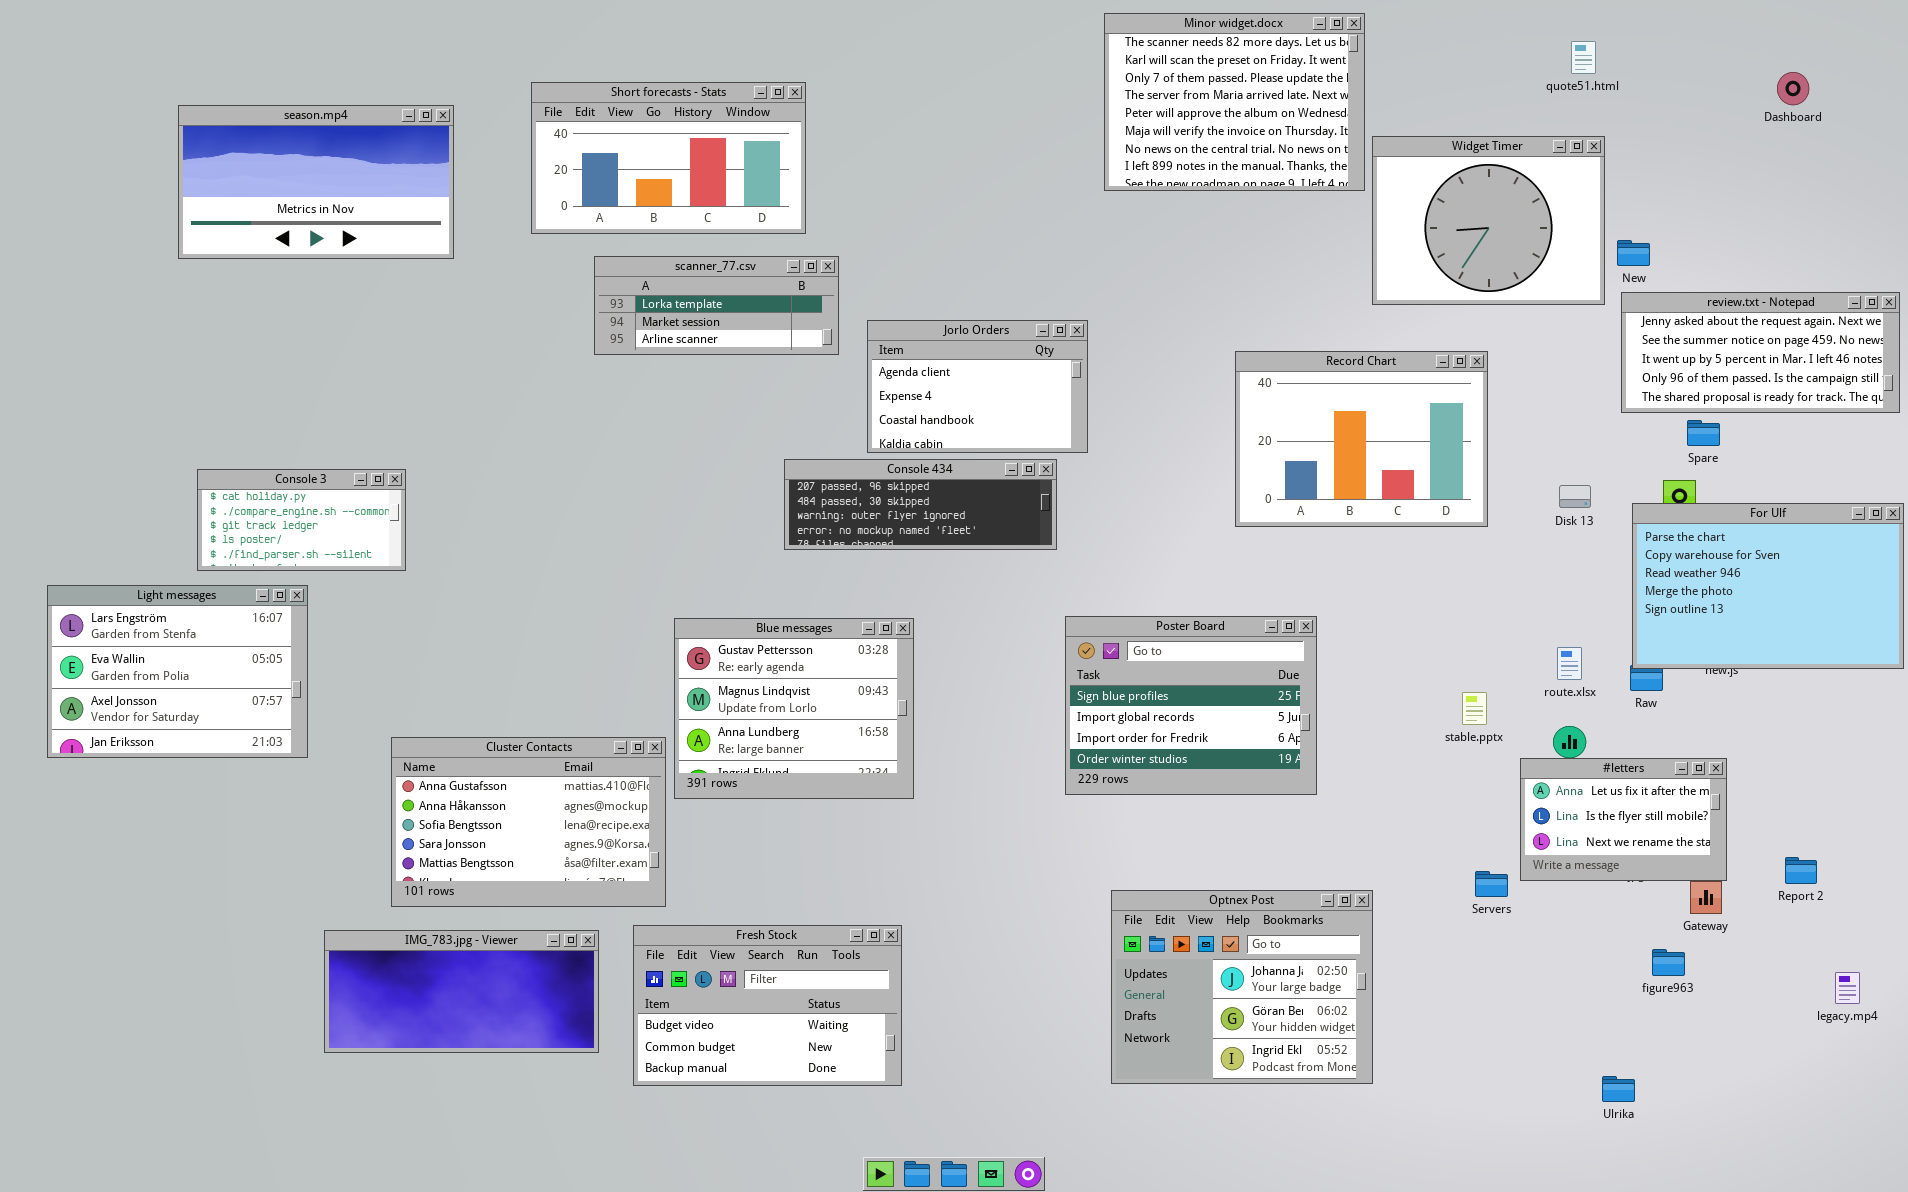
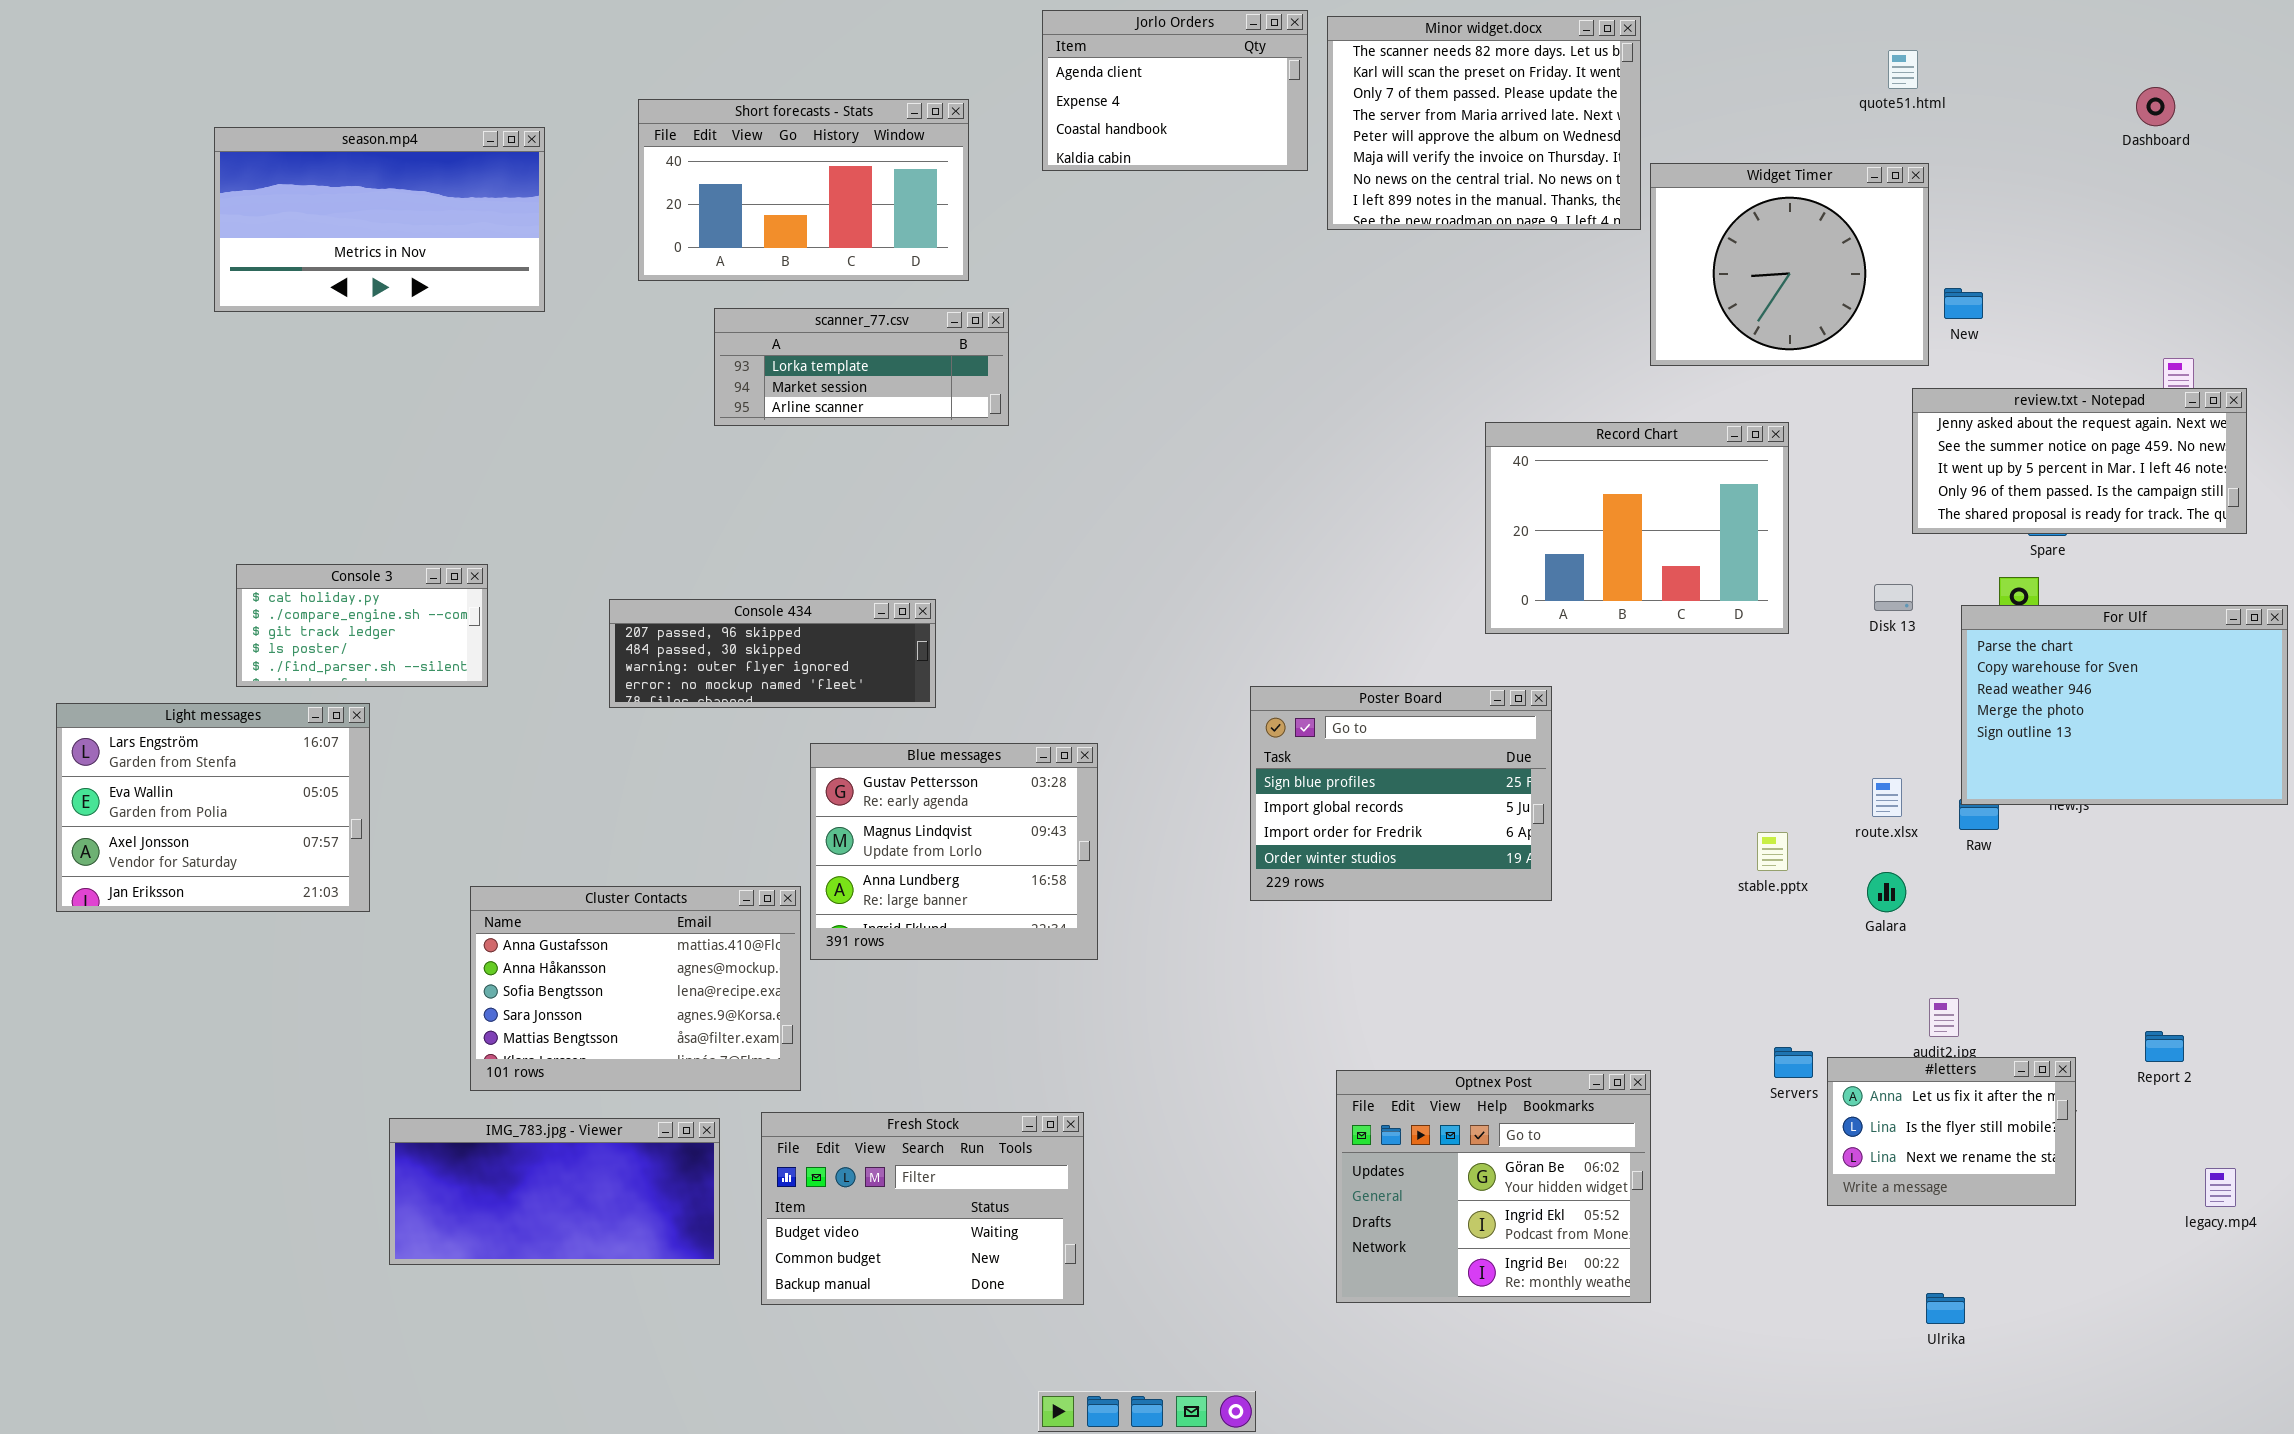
review.txt - Notepad: [1621,292,1900,413] -> [1912,388,2247,534], moved
Jorlo Orders: [867,320,1088,453] -> [1042,10,1308,171], moved
Console 434: [784,459,1057,550] -> [609,599,936,708], moved
Poster Board: [1065,616,1317,795] -> [1250,686,1552,901], moved
#letters: [1520,758,1727,881] -> [1827,1057,2076,1206], moved
Optnex Post: [1111,890,1373,1084] -> [1336,1070,1651,1303], scrolled down 1 row

